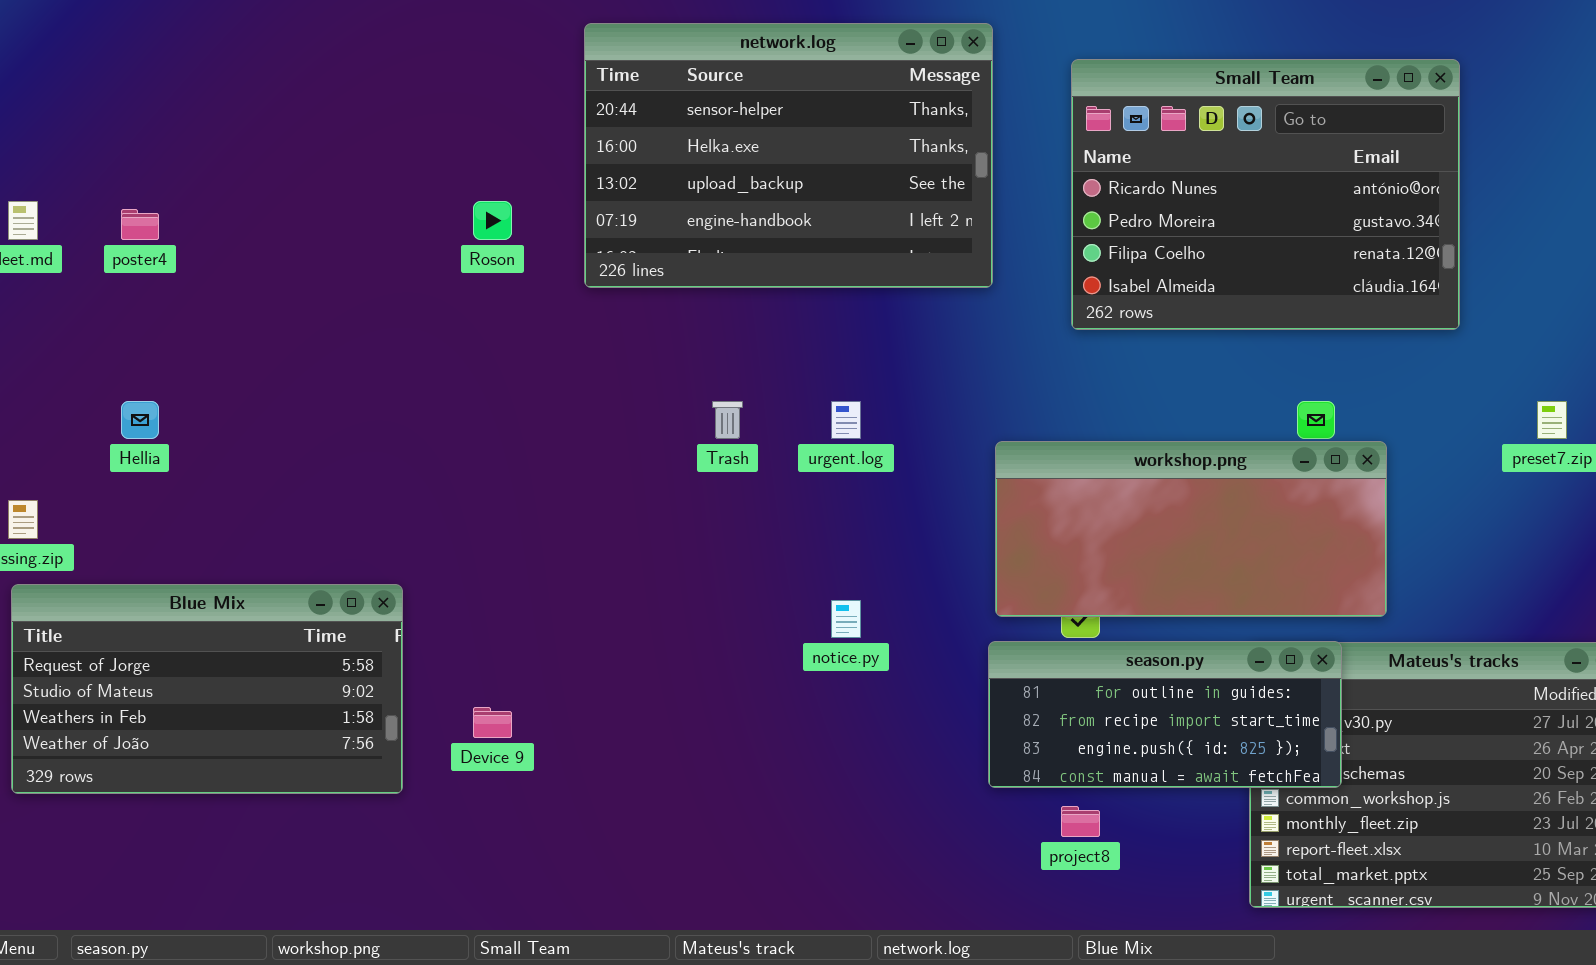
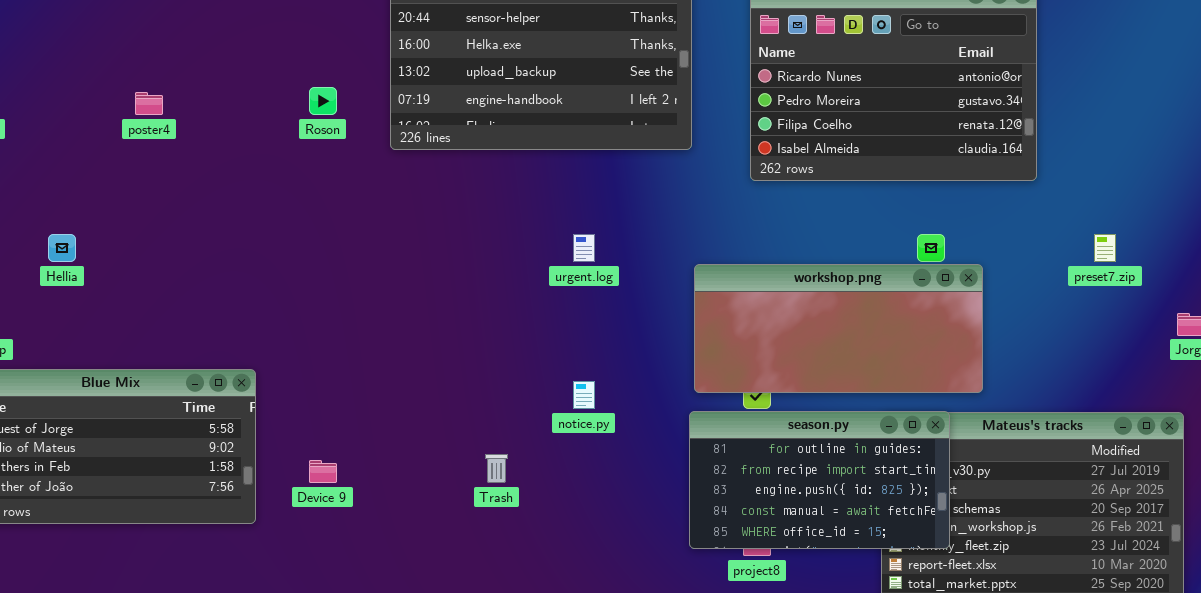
poster4: [121,209,159,240] -> [135,92,163,115], moved
Trash: [712,401,743,439] -> [485,454,508,483], moved
season.py: [988,641,1342,788] -> [689,411,950,549], resized

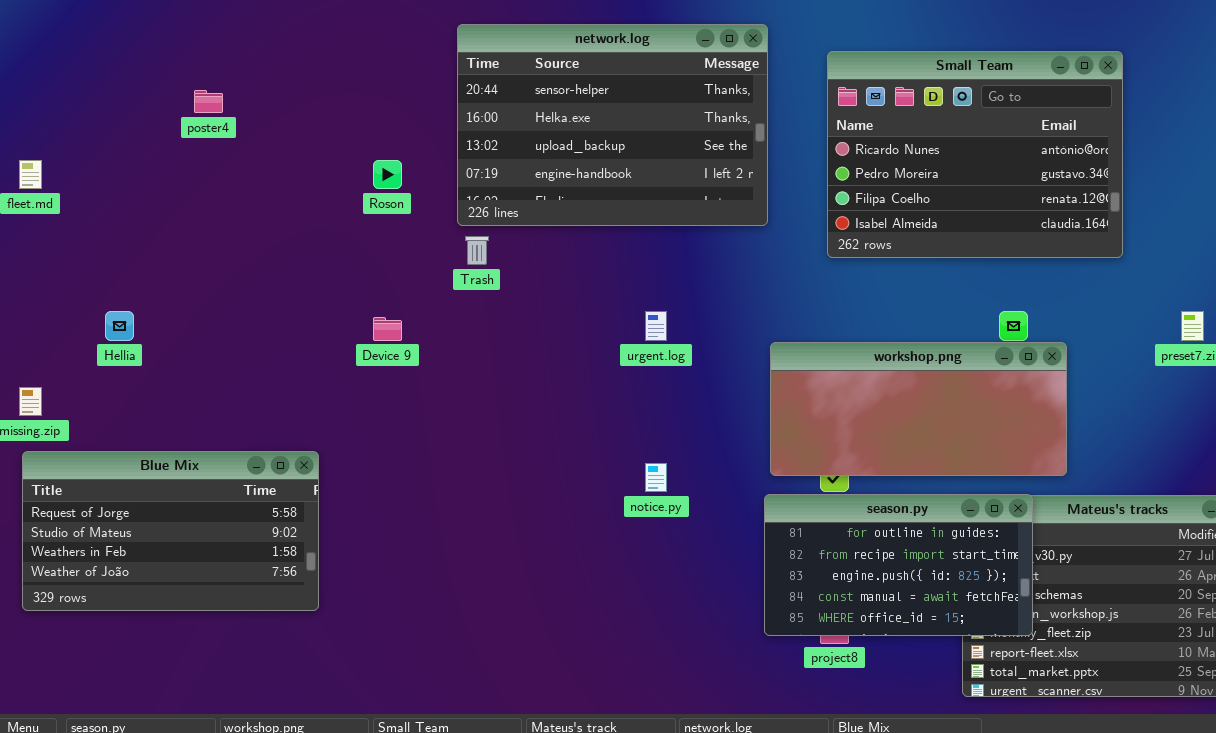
poster4: [135,92,163,115] -> [194,90,223,113], moved
Trash: [485,454,508,483] -> [465,236,489,265], moved
Device 9: [309,460,337,483] -> [373,317,402,341], moved

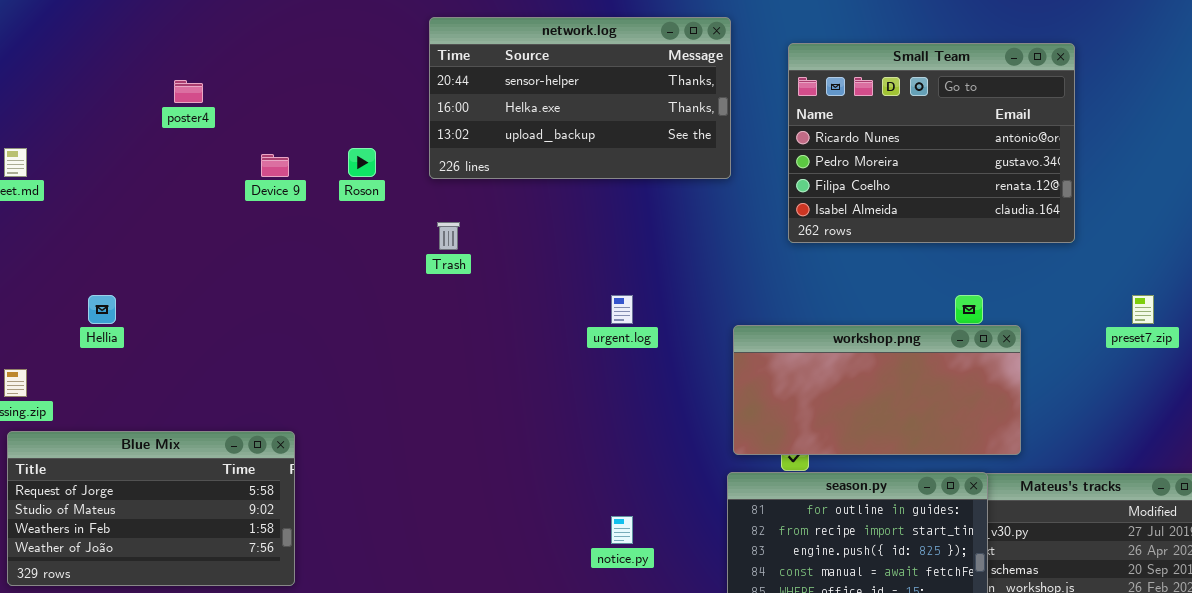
network.log: [457,24,768,226] -> [429,17,731,179], resized
Device 9: [373,317,402,341] -> [261,154,289,177], moved
notice.py: [645,463,667,492] -> [611,516,633,544], moved

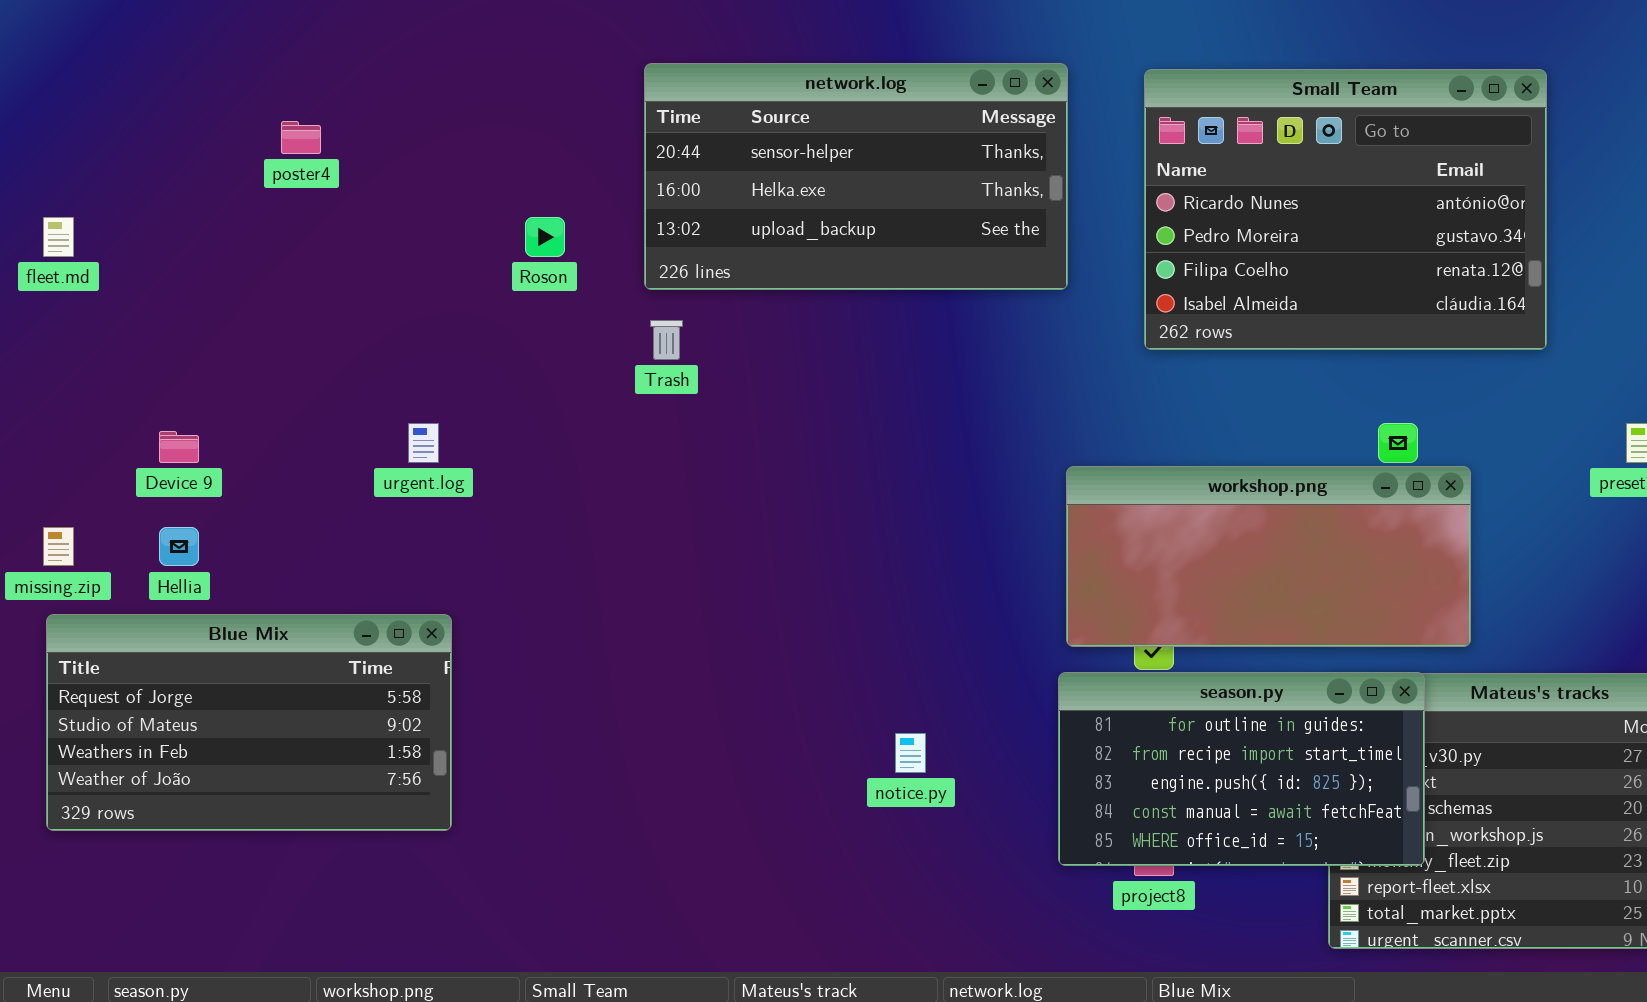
network.log: [429,17,731,179] -> [644,63,1068,290], moved
Device 9: [261,154,289,177] -> [159,431,199,463], moved
Hellia: [88,295,116,324] -> [159,527,199,566], moved
urgent.log: [611,295,633,324] -> [408,423,439,463], moved

